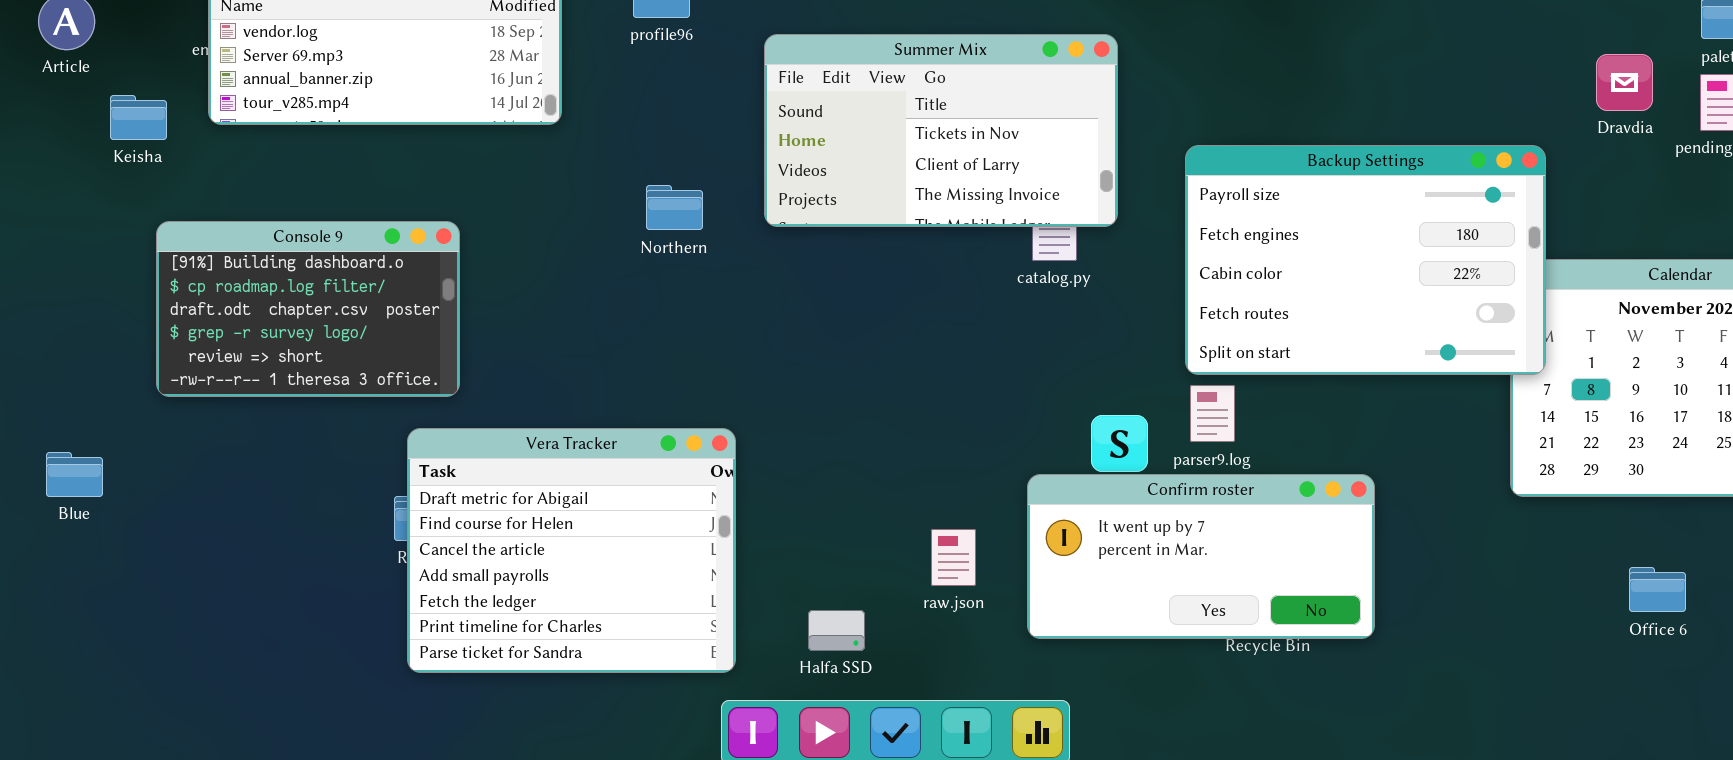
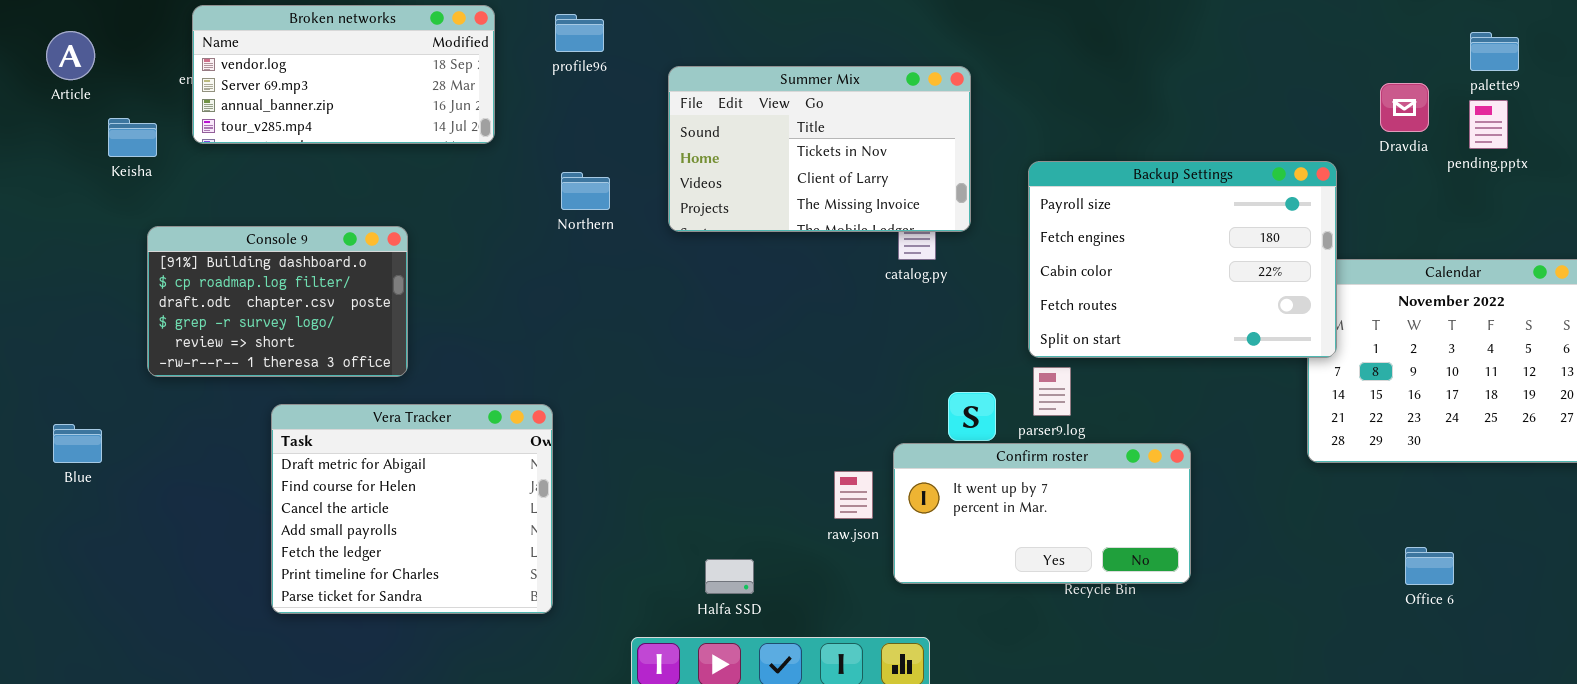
Northern: [646,185,703,230] -> [561,172,610,210], moved
Vera Tracker: [407,428,736,673] -> [271,404,553,614], moved
raw.json: [931,529,976,586] -> [834,471,873,519], moved
Office 6: [1629,567,1686,612] -> [1405,547,1454,585], moved

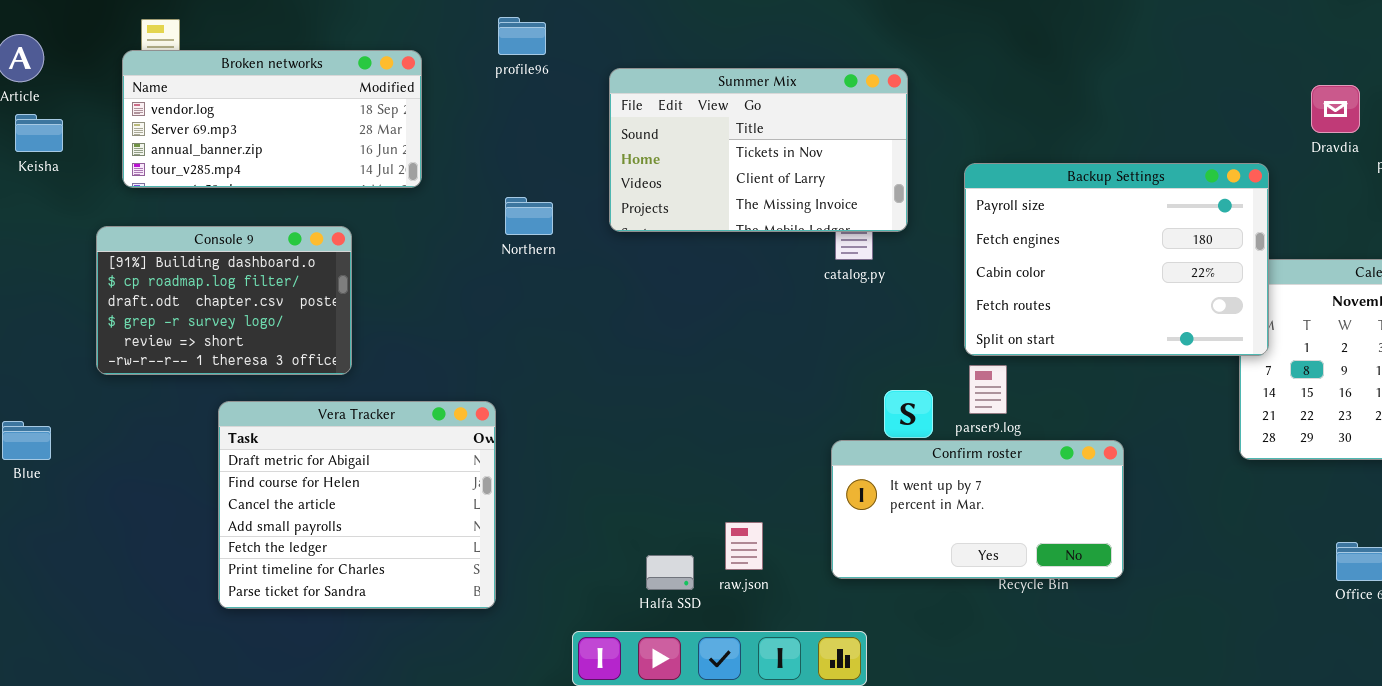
Broken networks: [192,5,495,144] -> [122,50,422,188], moved
Keisha: [108,118,157,157] -> [15,114,63,152], moved
Northern: [561,172,610,210] -> [505,197,553,235], moved
raw.json: [834,471,873,519] -> [725,522,763,570], moved

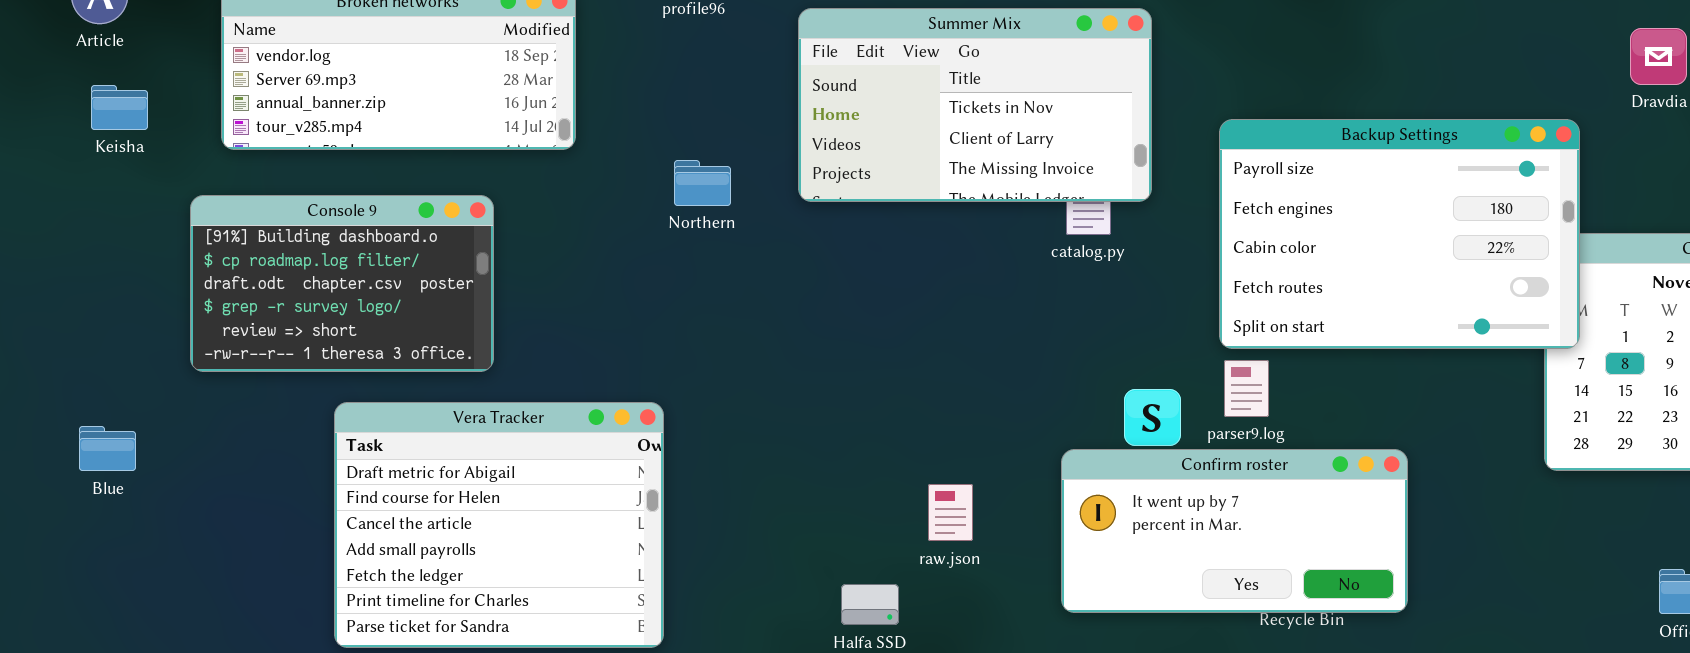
Keisha: [15,114,63,152] -> [91,85,148,130], moved
raw.json: [725,522,763,570] -> [928,484,973,541], moved

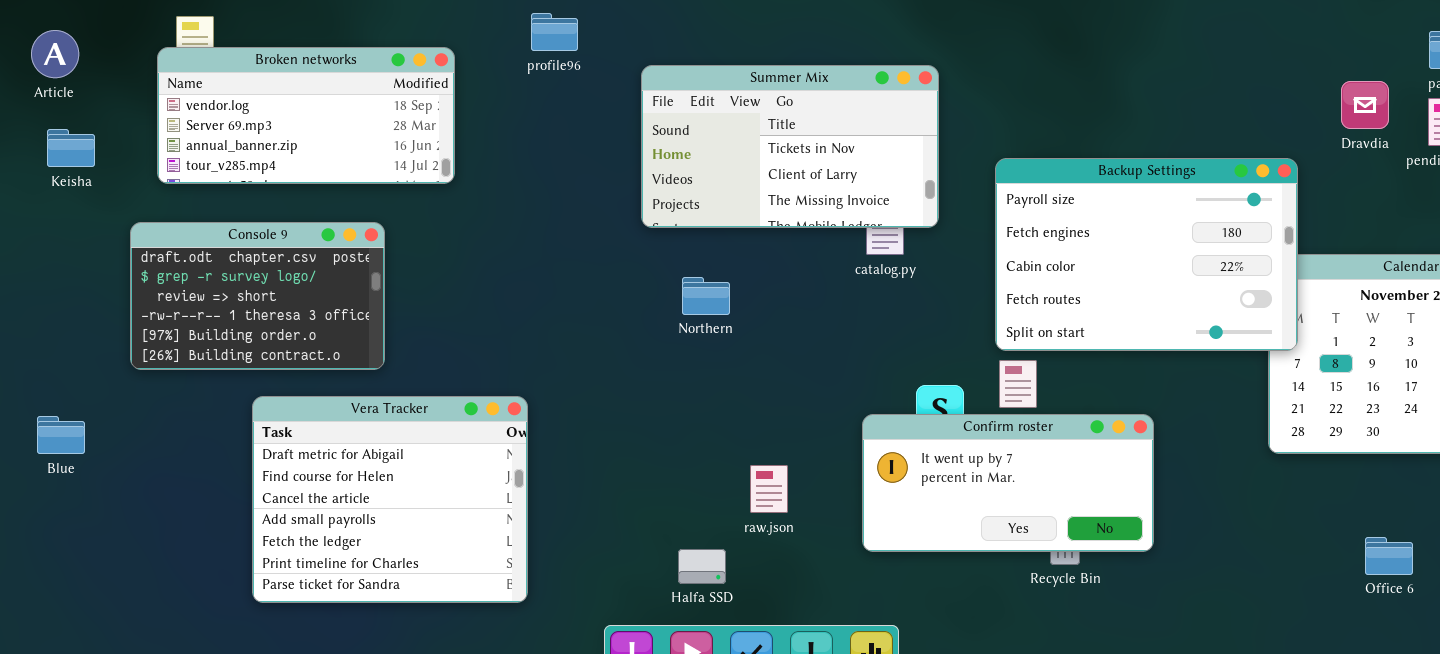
Northern: [674,160,731,206] -> [682,277,730,315], moved
Console 9: [190,195,494,372] -> [130,222,385,370], scrolled down 2 rows
Confirm roster: [1061,449,1408,613] -> [862,414,1154,552], moved

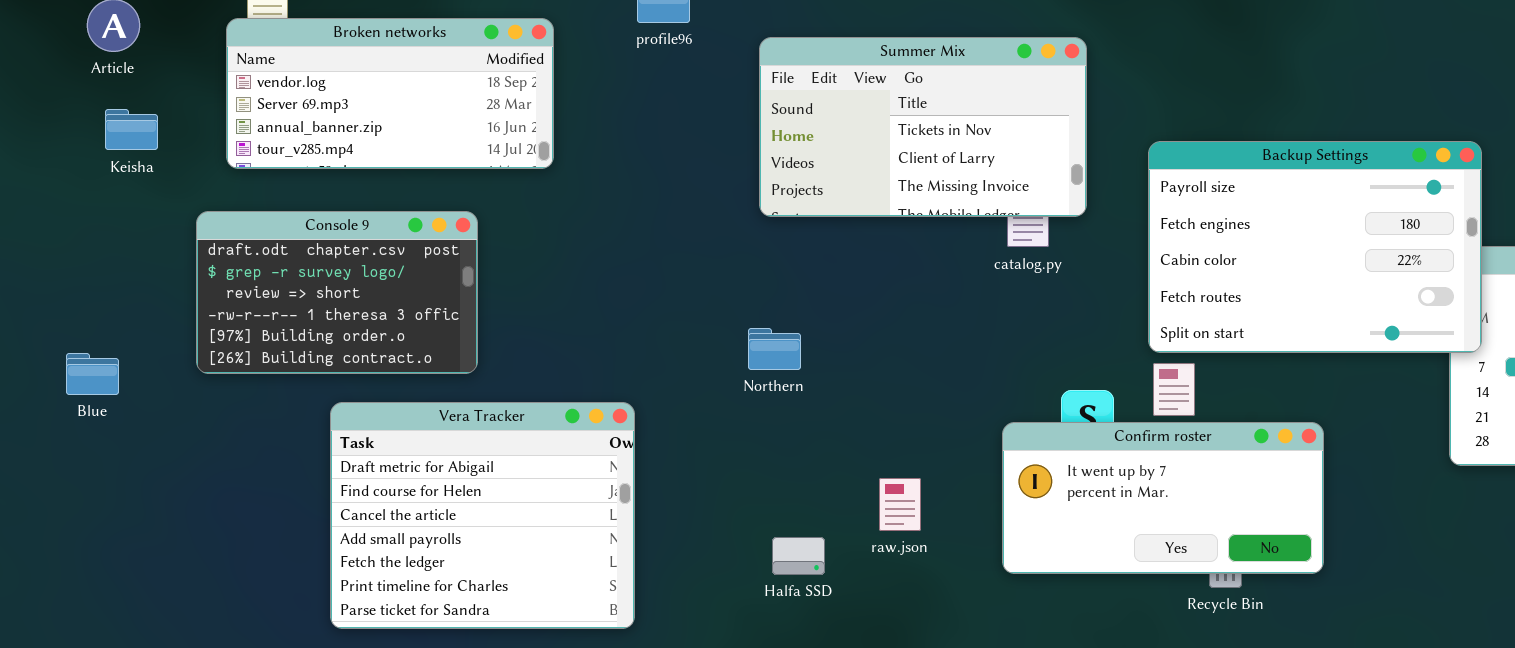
Northern: [682,277,730,315] -> [748,328,801,370], moved
Blue: [37,416,85,454] -> [66,353,119,395], moved
Halfa SSD: [678,549,726,584] -> [772,537,825,575], moved

